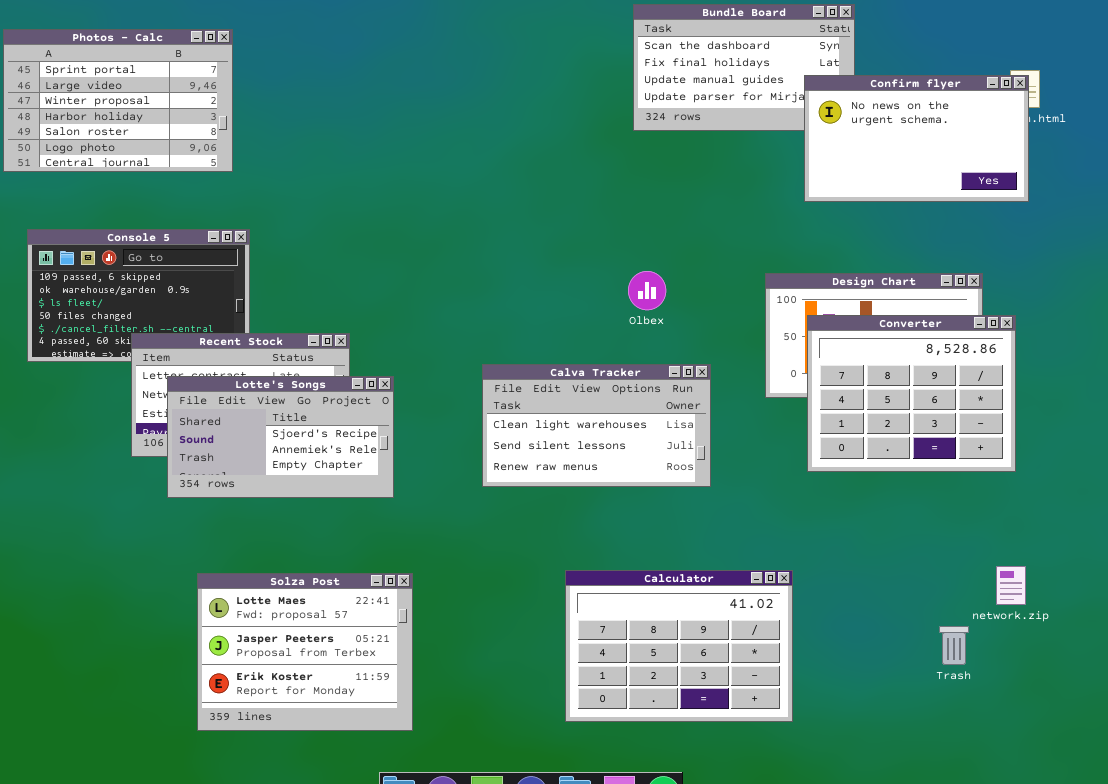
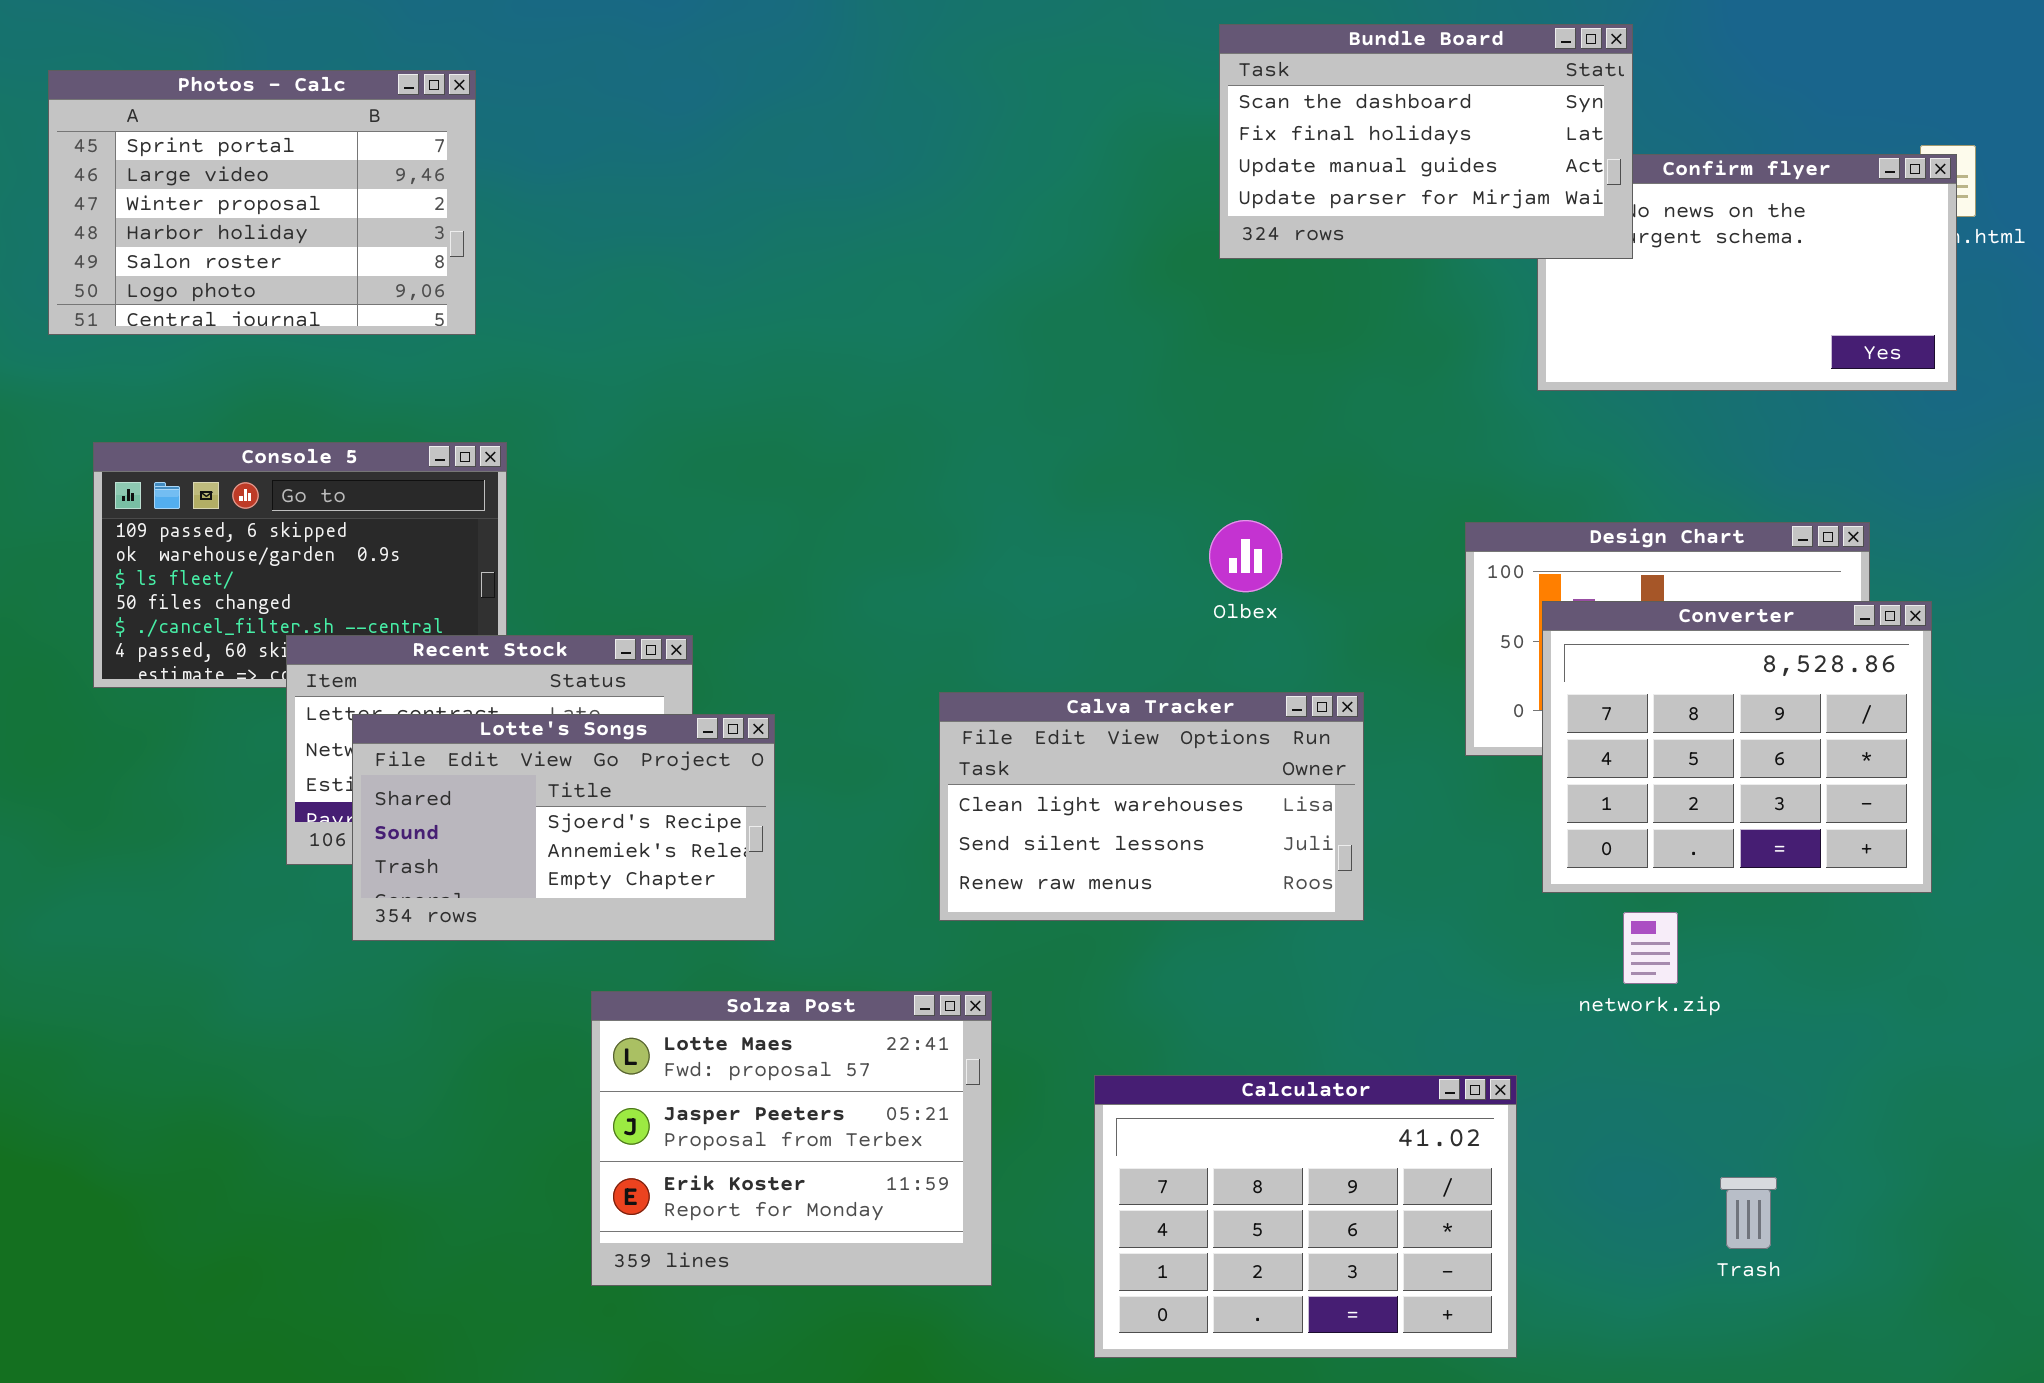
Bundle Board: [633,4,855,131] -> [1219,24,1633,259], raised
network.zip: [996,566,1026,605] -> [1623,912,1678,984], moved
Solza Post: [197,573,413,731] -> [591,991,992,1286], moved
Trash: [939,626,969,665] -> [1720,1177,1777,1249], moved

